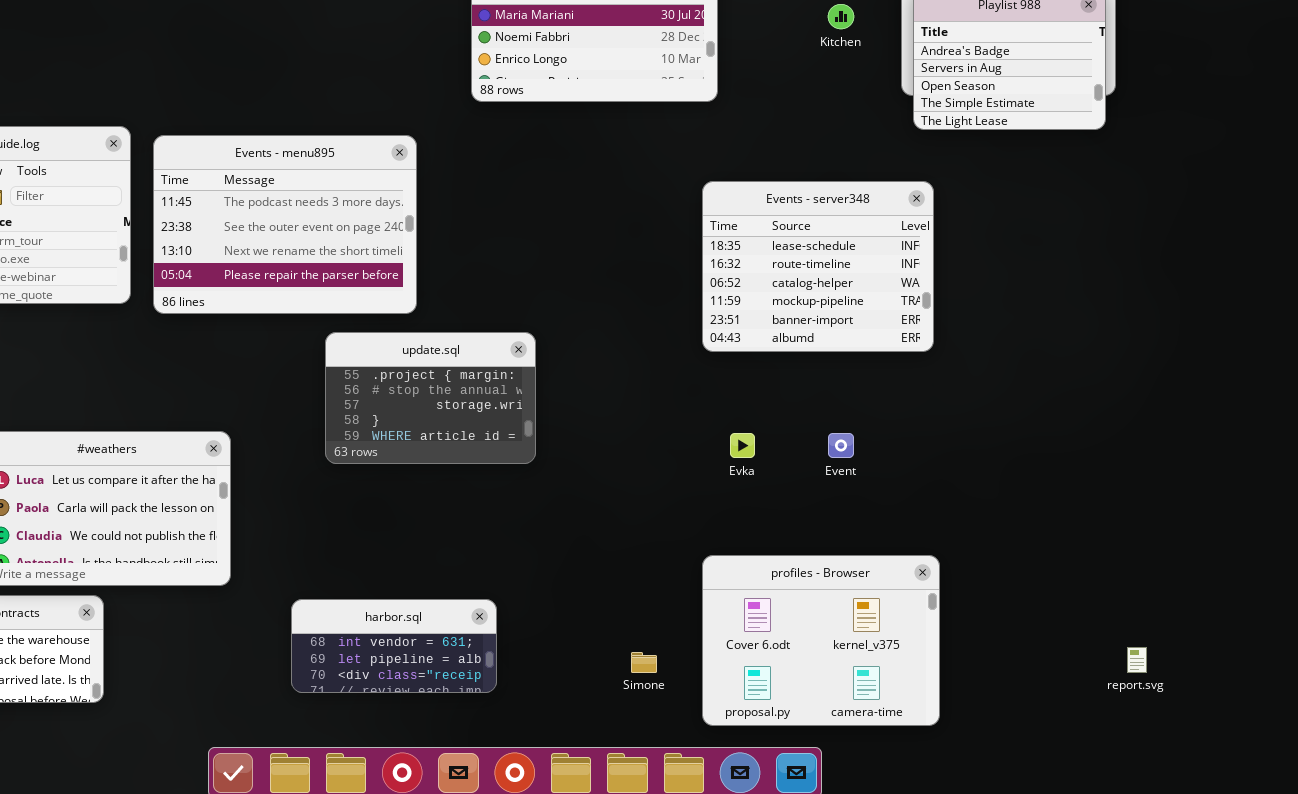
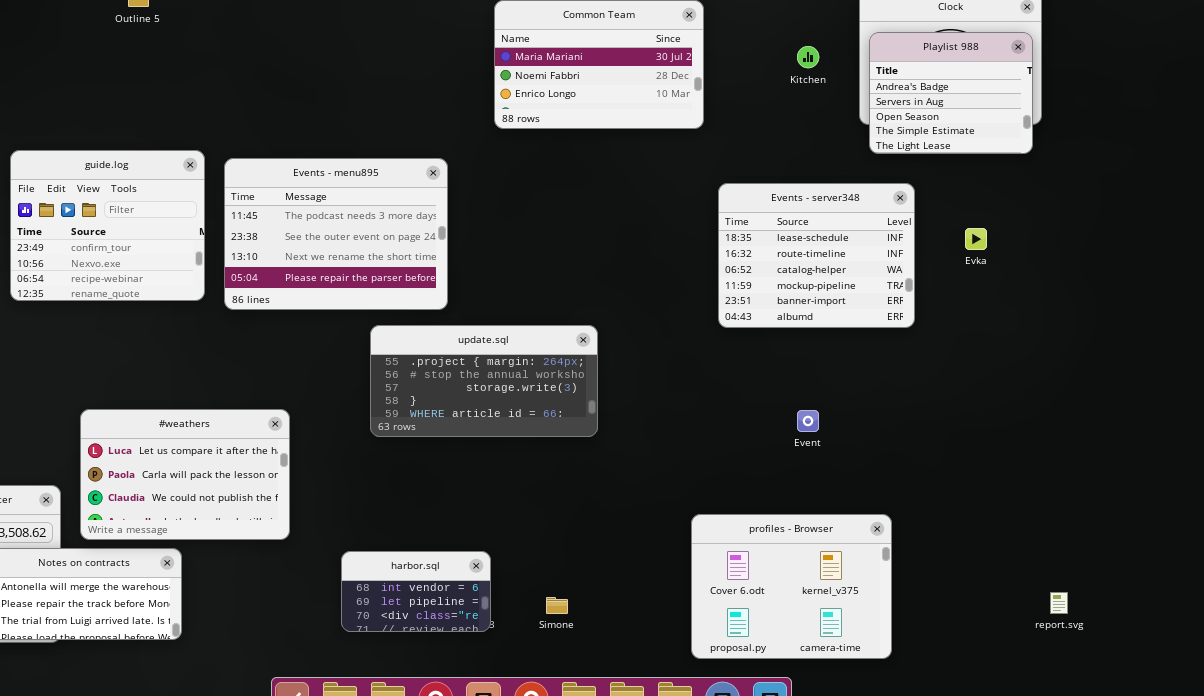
Events - server348: [702,181,934,352] -> [718,183,915,328], moved
update.sql: [325,332,536,464] -> [370,325,598,437], resized
Evka: [730,433,755,458] -> [965,228,987,250], moved
harbor.sql: [291,599,497,693] -> [341,551,491,632], resized
Simone: [631,652,657,673] -> [546,597,568,614], moved

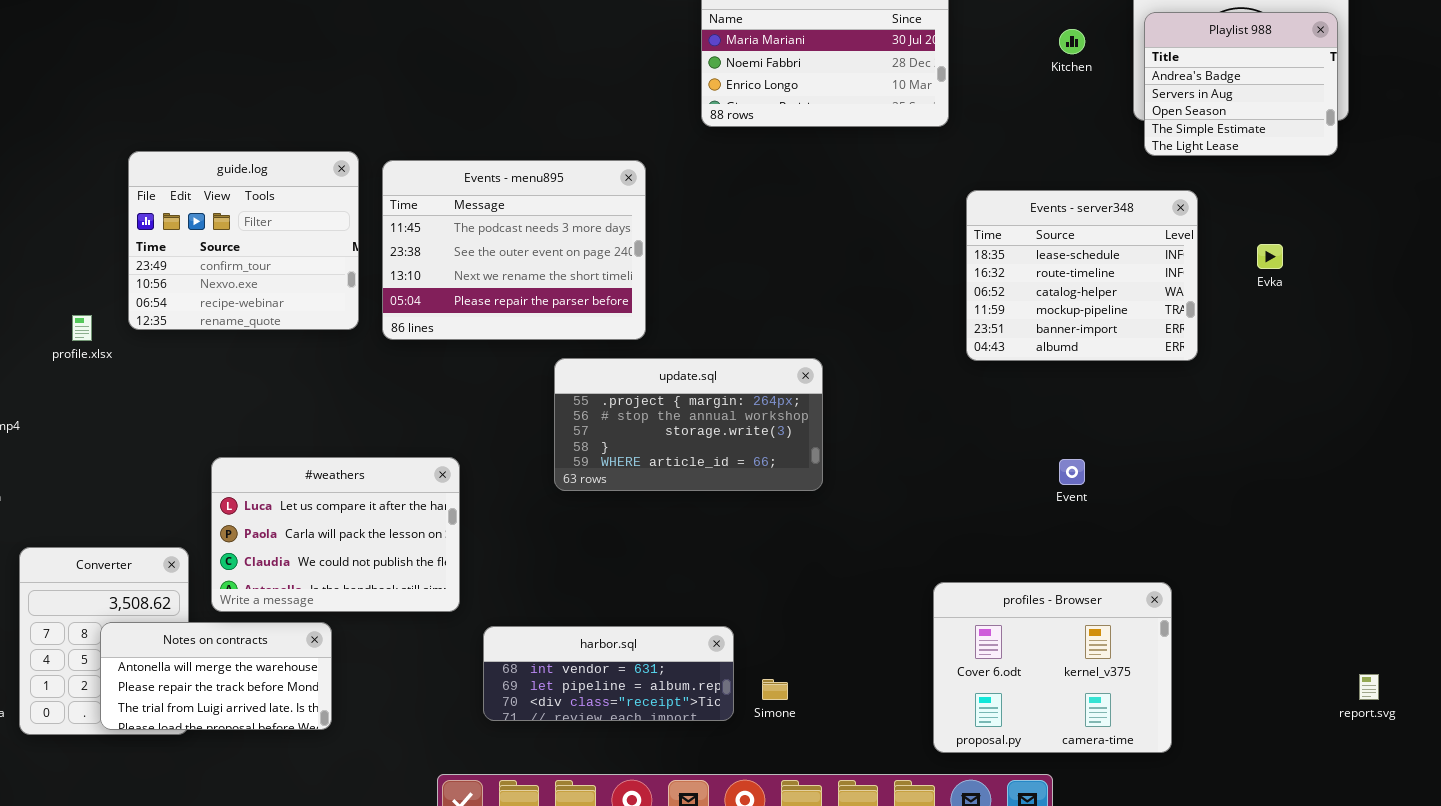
harbor.sql: [341,551,491,632] -> [483,626,734,721], moved, resized

